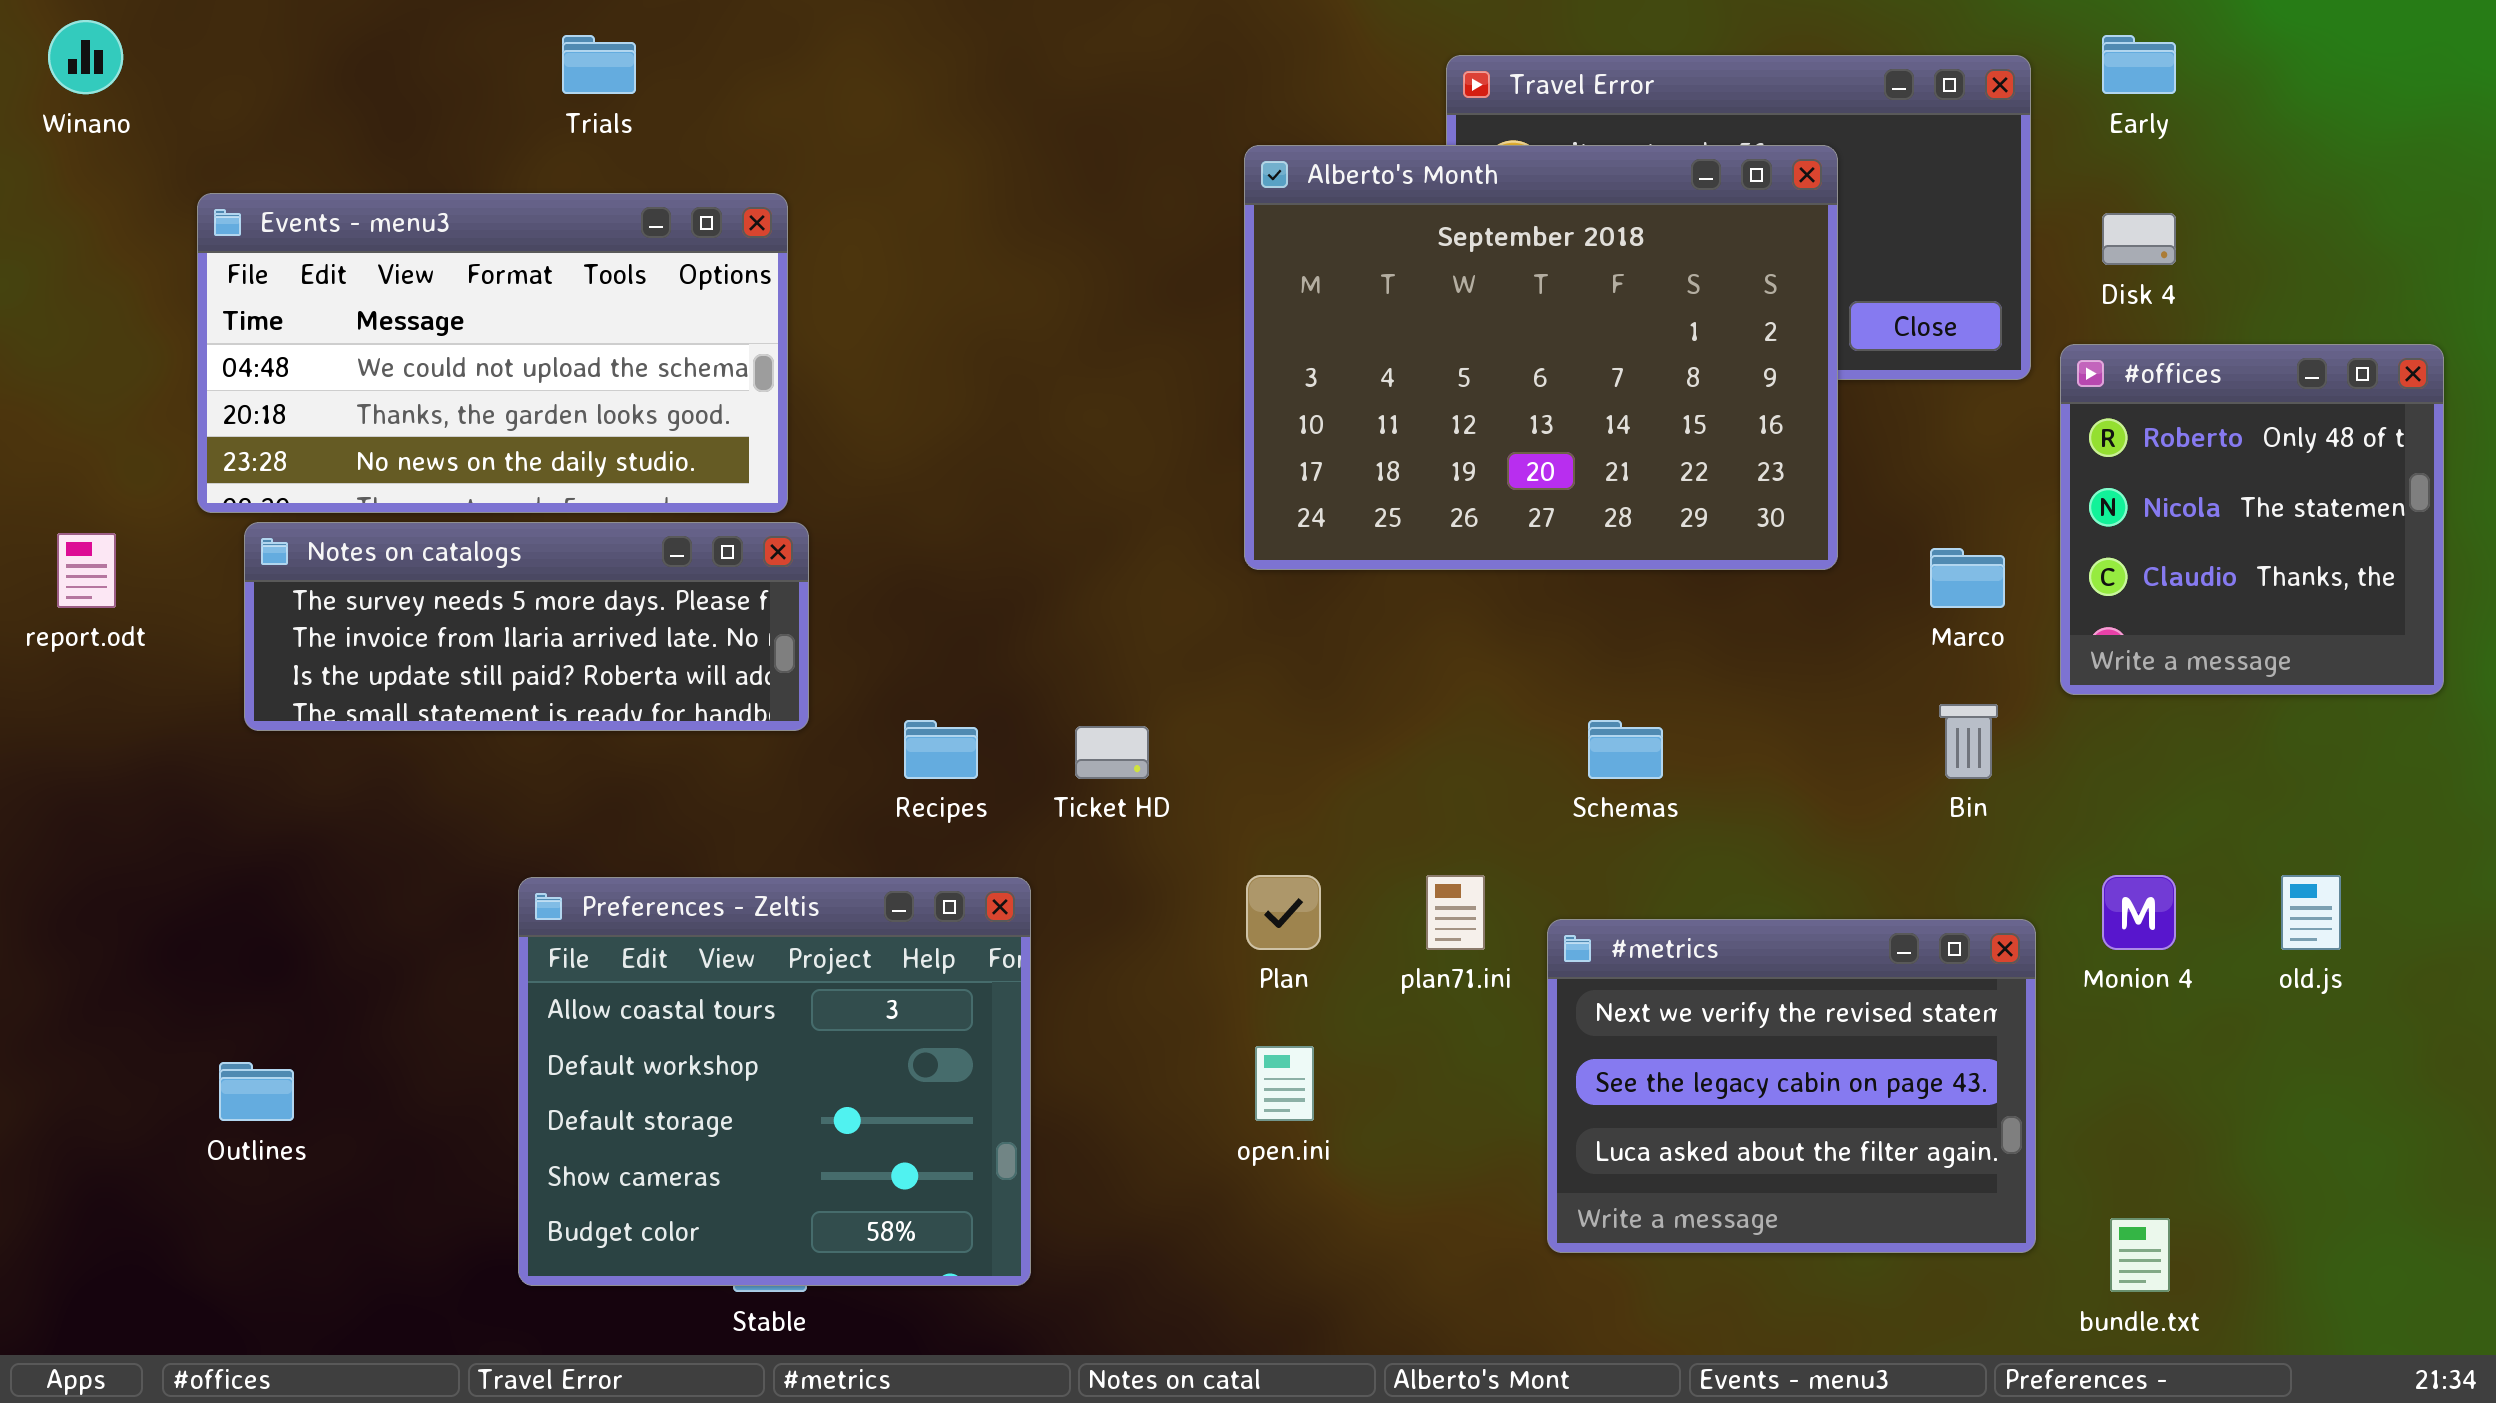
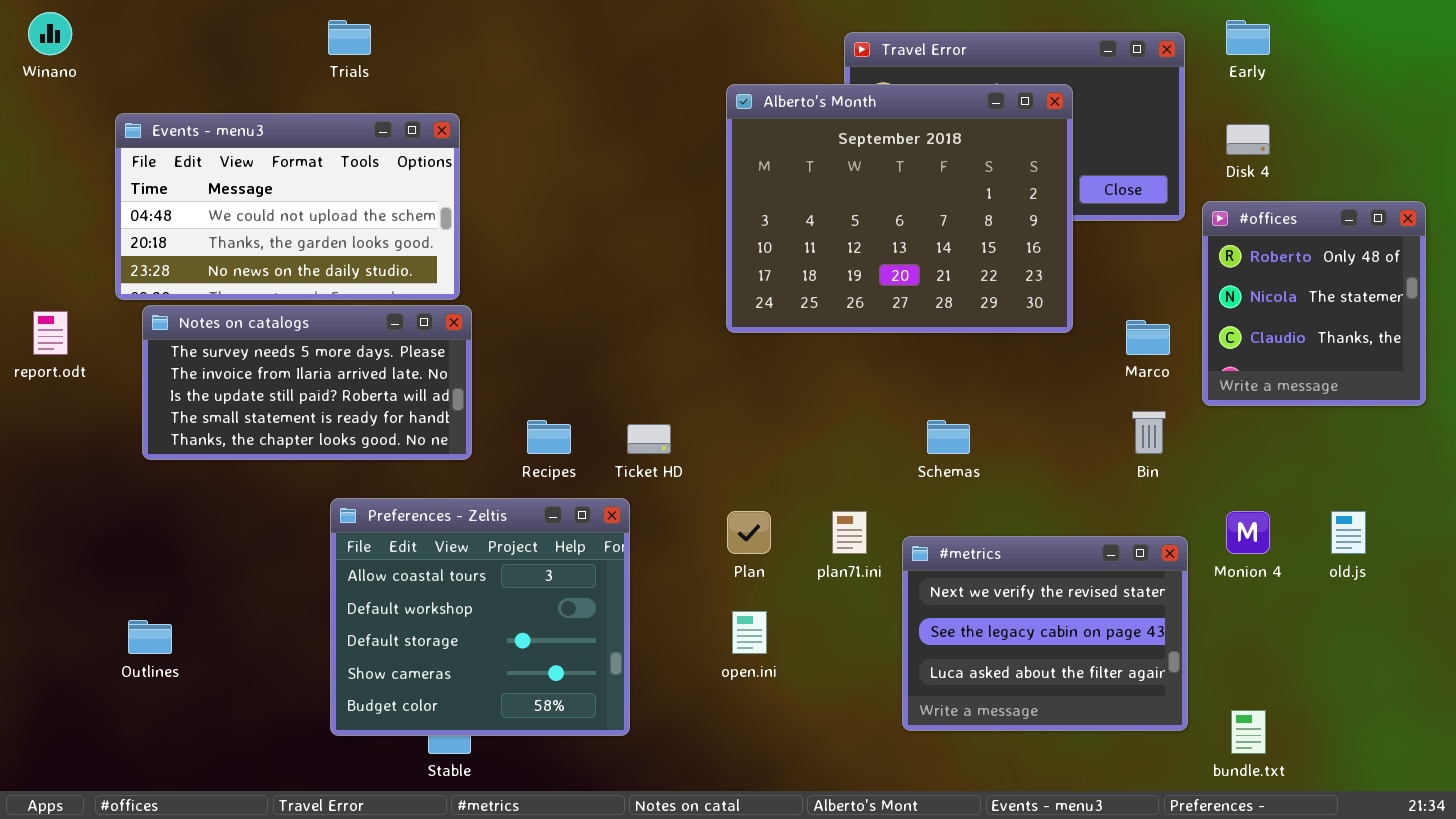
Notes on catalogs: [244,522,809,731] -> [142,305,472,460], resized
Preferences - Zeltis: [518,877,1031,1286] -> [330,498,630,736], moved

